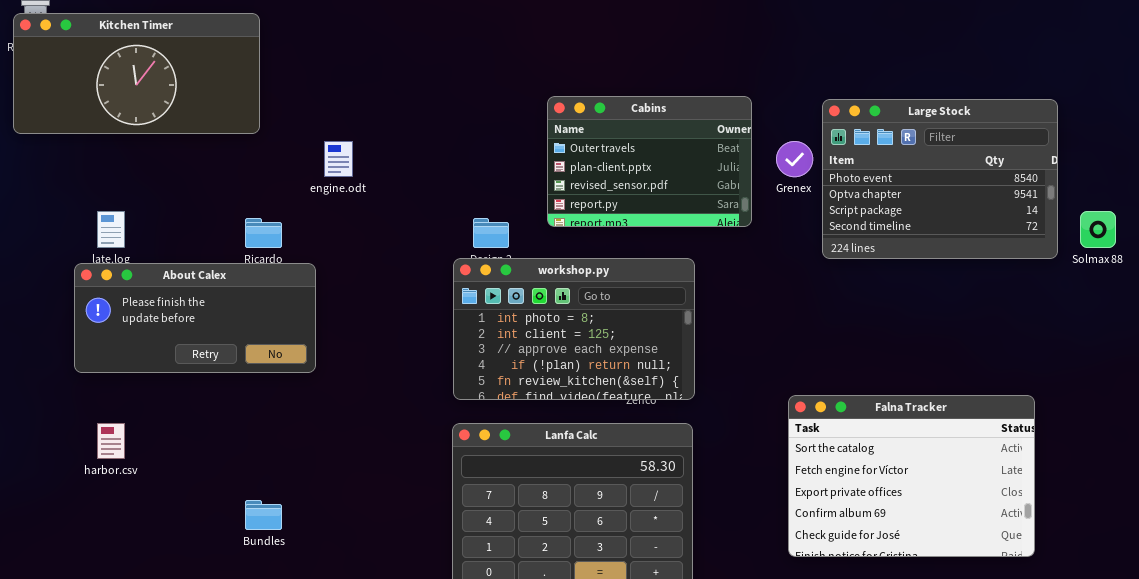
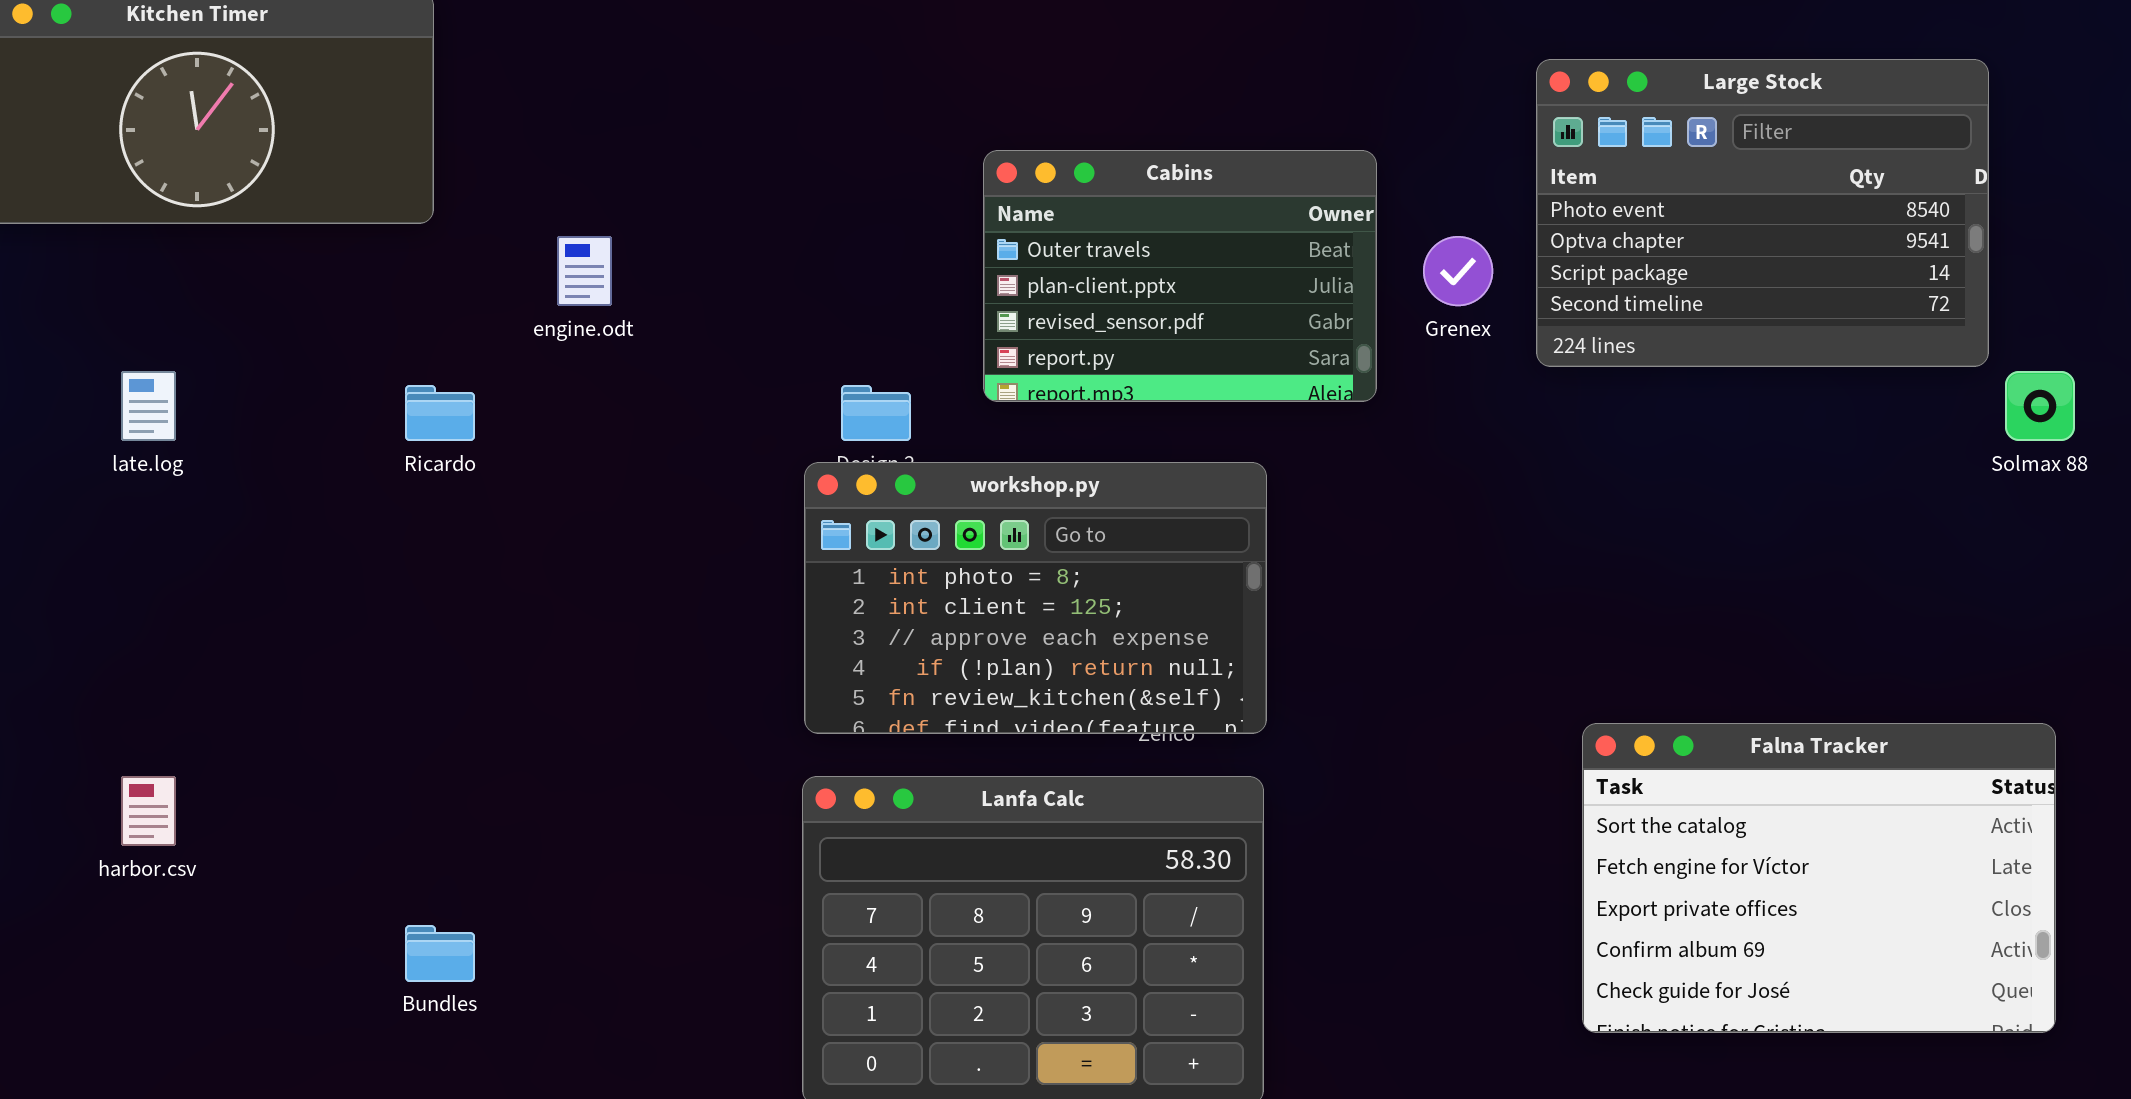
Large Stock: [822,99,1058,259] -> [1536,59,1989,367], moved
About Calex: [74,263,316,373] -> none, closed
Falna Tracker: [788,395,1035,557] -> [1582,723,2056,1033], moved

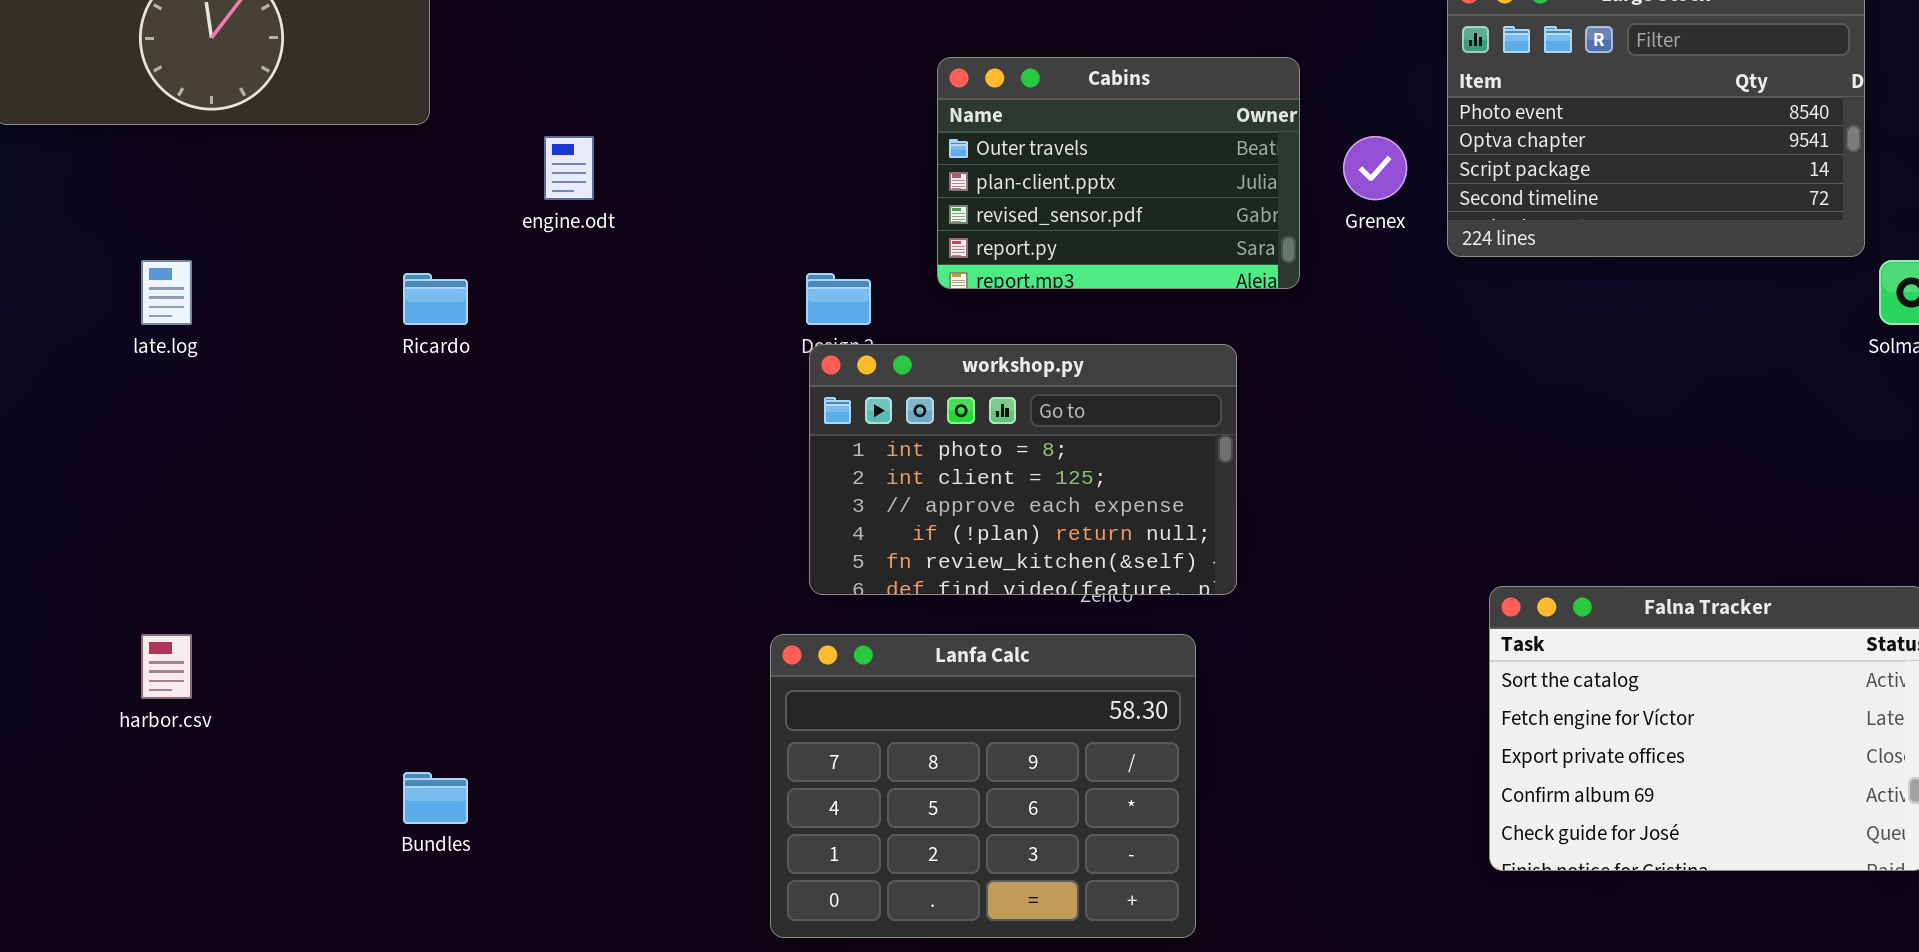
workshop.py: [804,462,1267,734] -> [809,344,1237,595], moved

